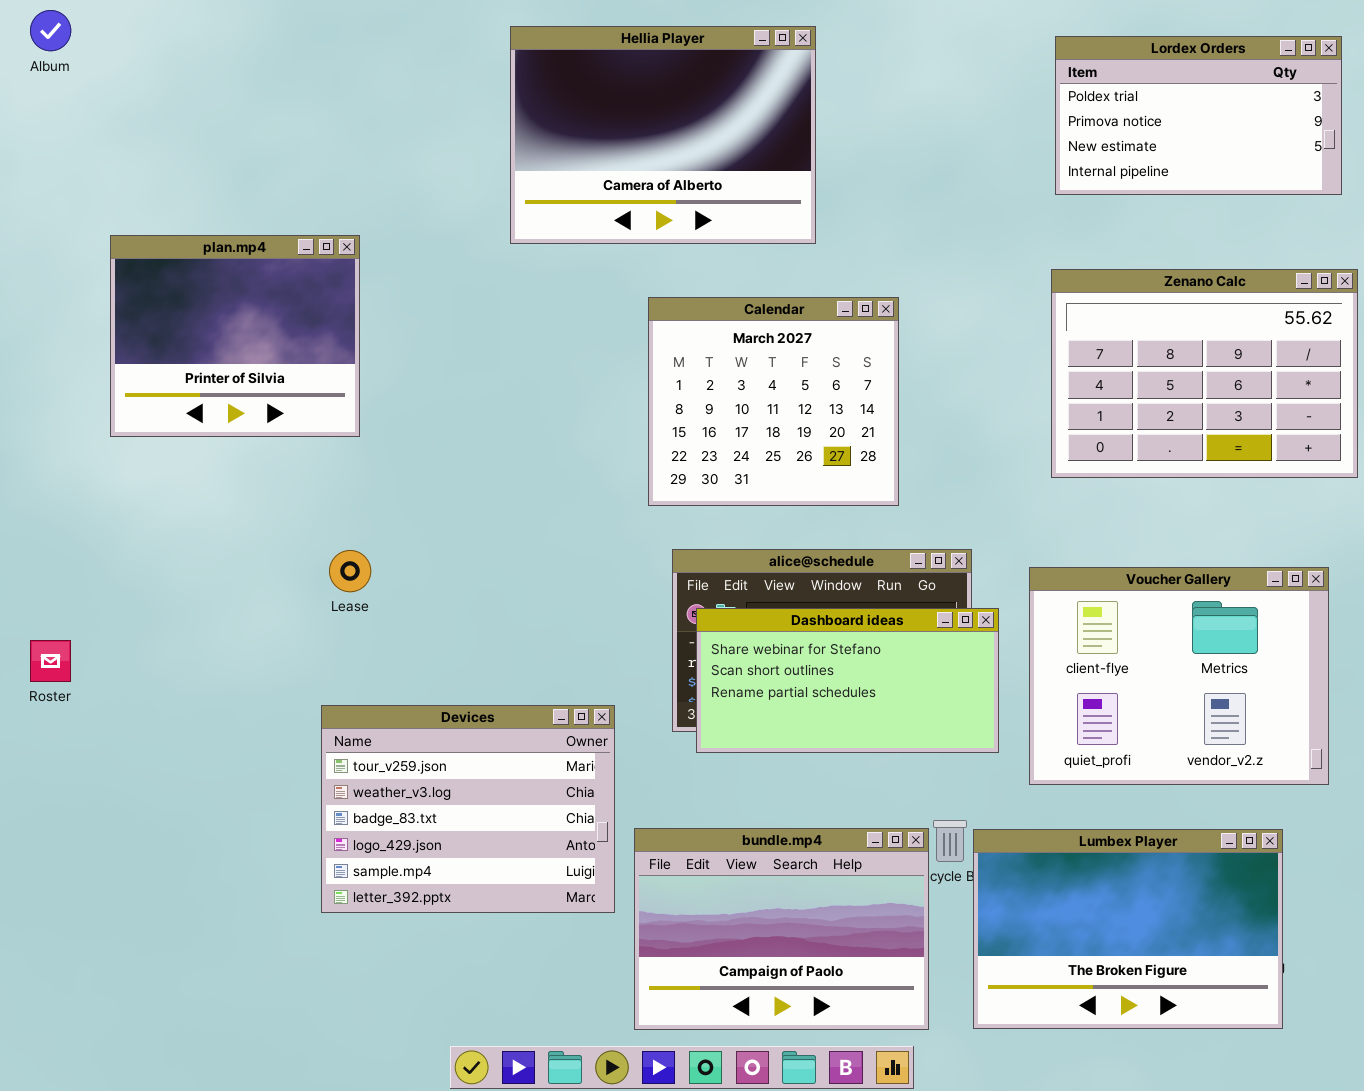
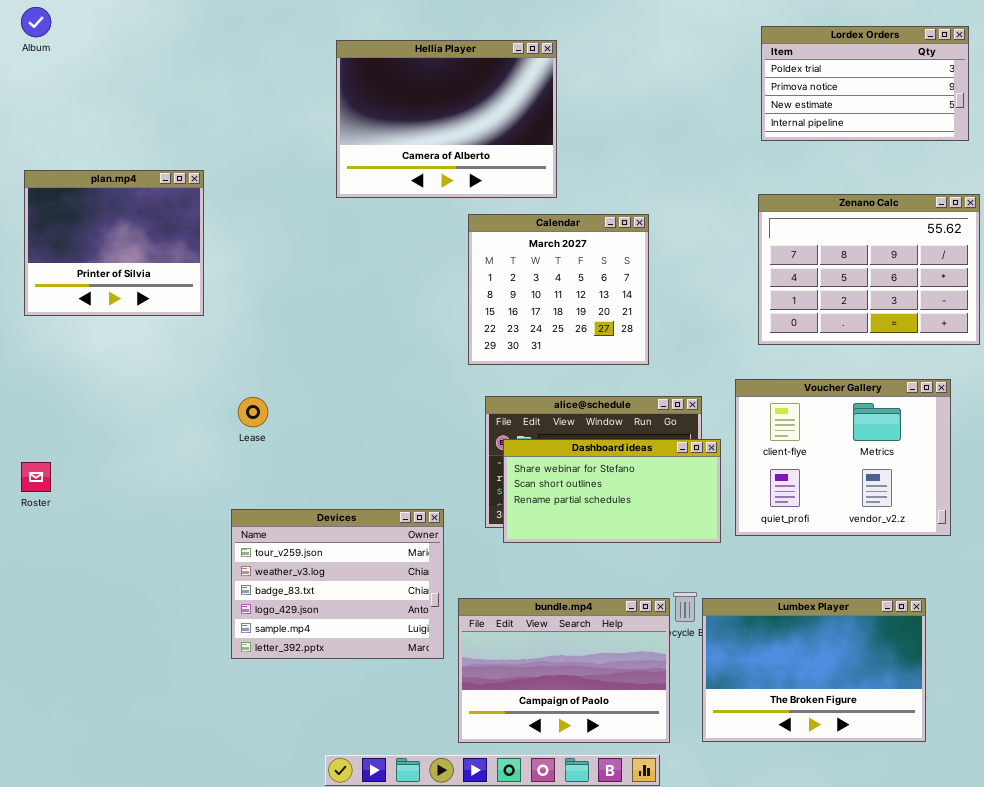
Hellia Player: [510,26,816,244] -> [336,40,557,198], moved
plan.mp4: [110,235,360,437] -> [24,170,204,316], moved
Voucher Gallery: [1029,567,1329,785] -> [735,379,951,536], moved

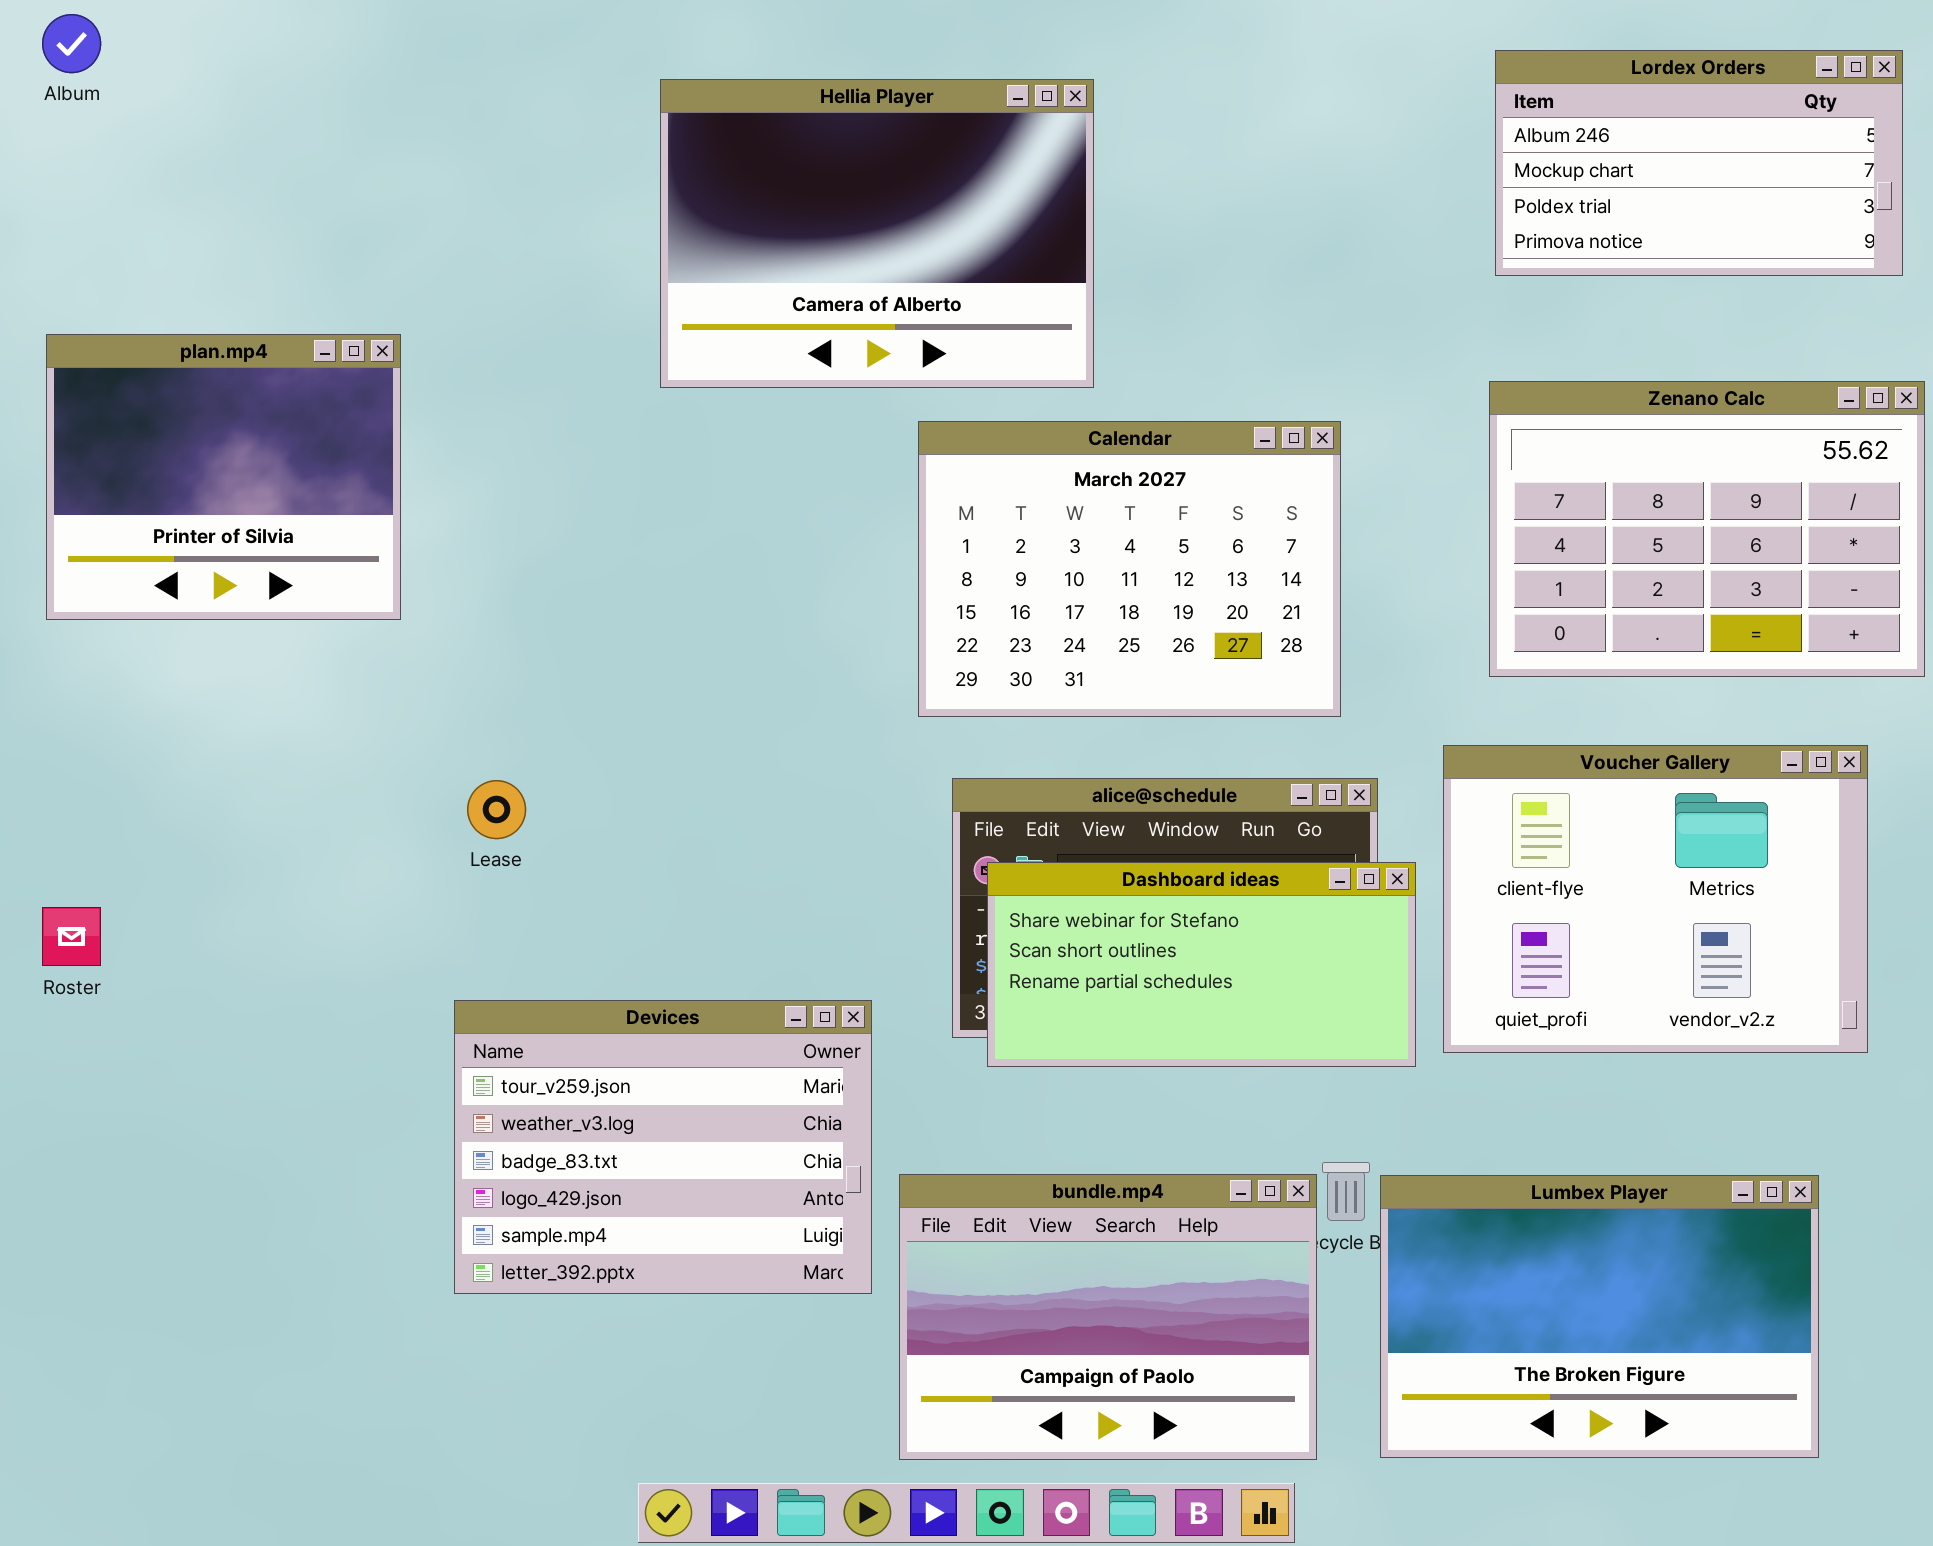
Lordex Orders: [761,26,969,141] -> [1495,50,1903,276], scrolled up 2 rows
Calendar: [468,214,649,365] -> [918,421,1341,717], resized

